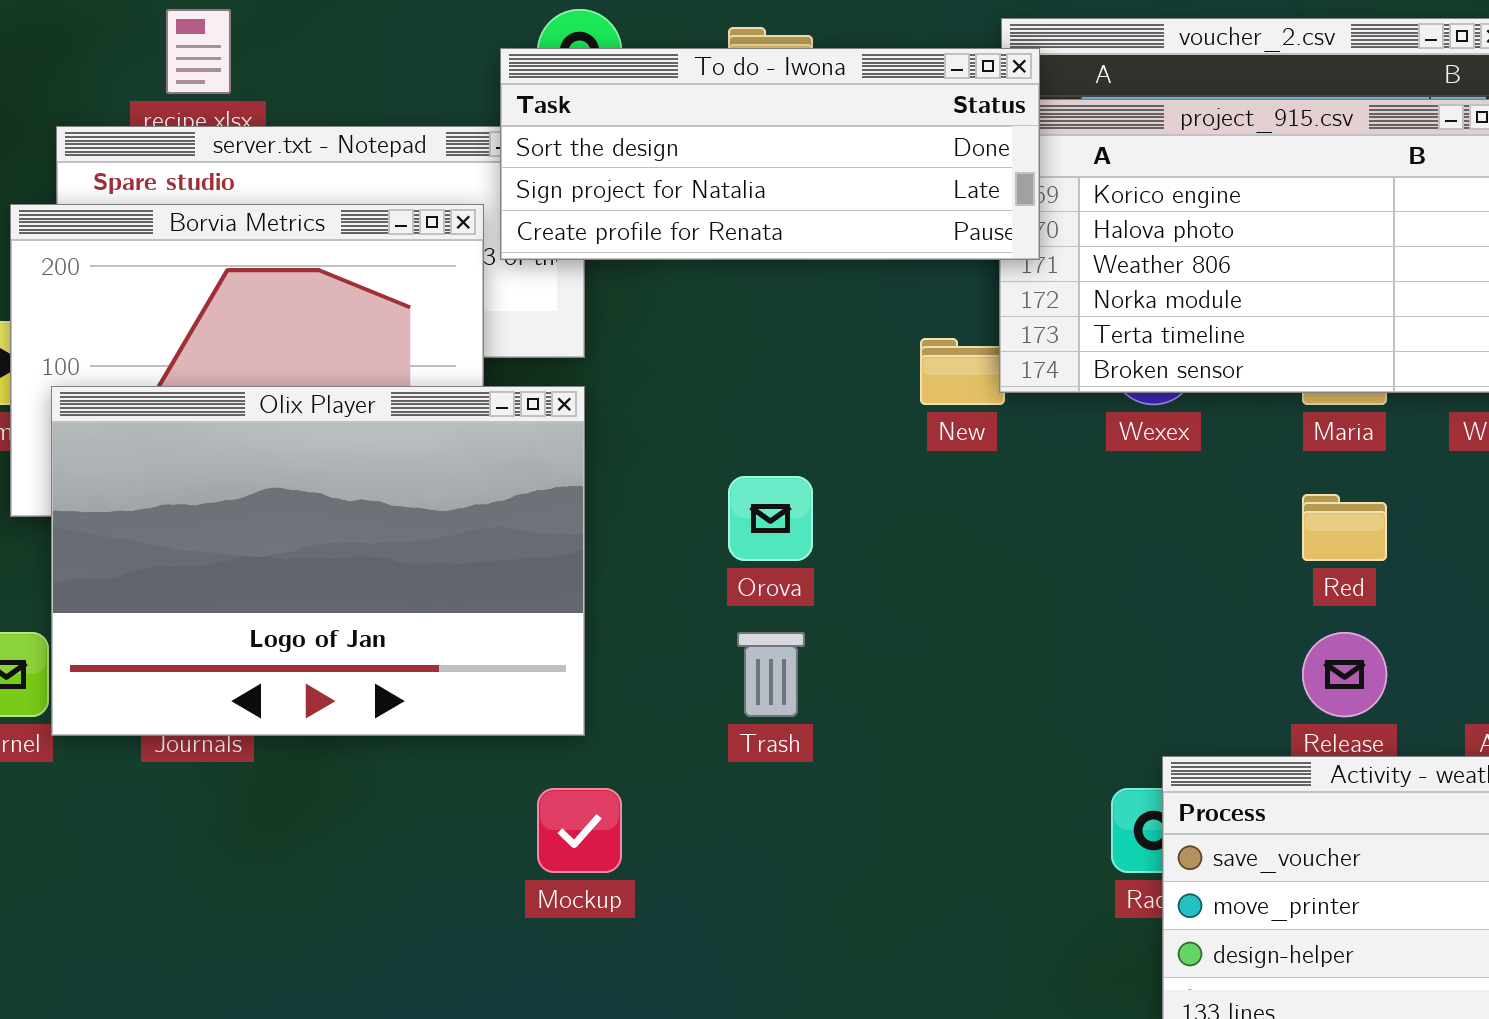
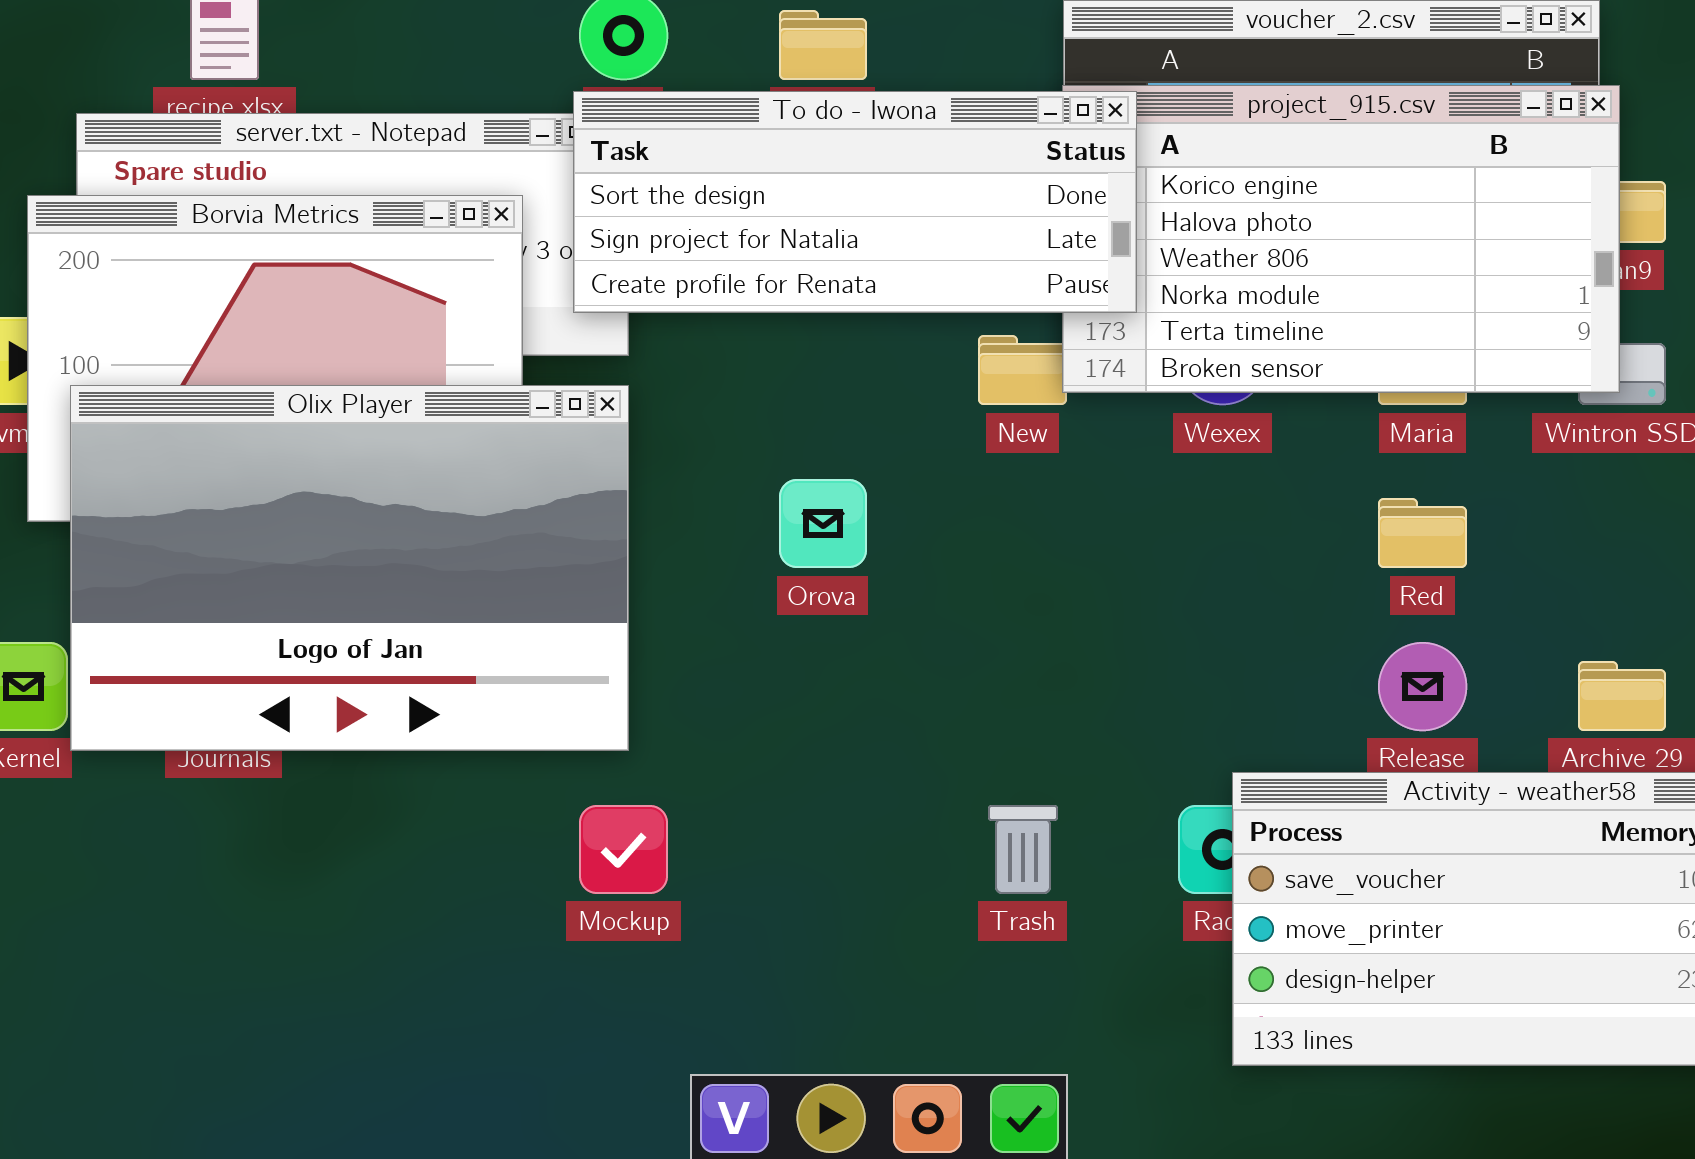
To do - Iwona: [500,48,1040,260] -> [573,91,1137,313], moved
Trash: [737,632,805,717] -> [988,805,1058,894], moved

